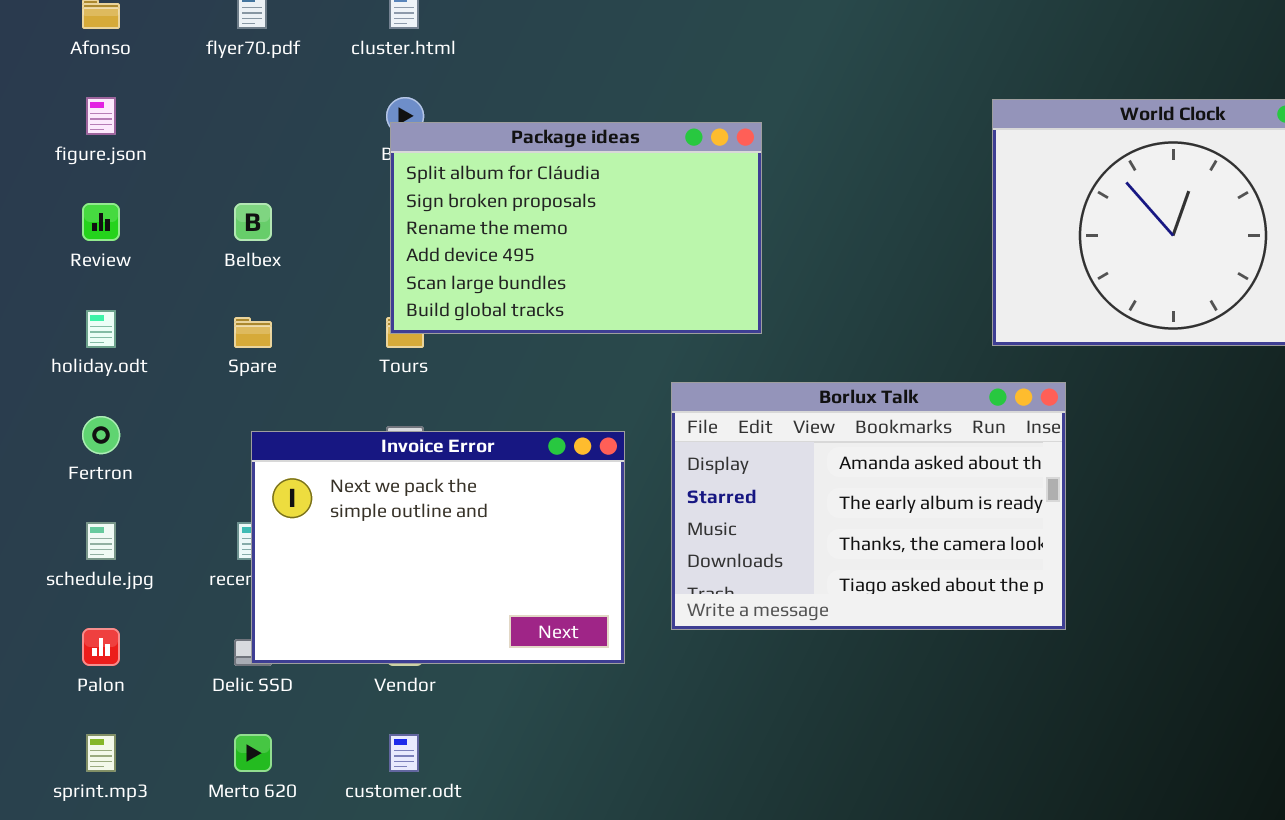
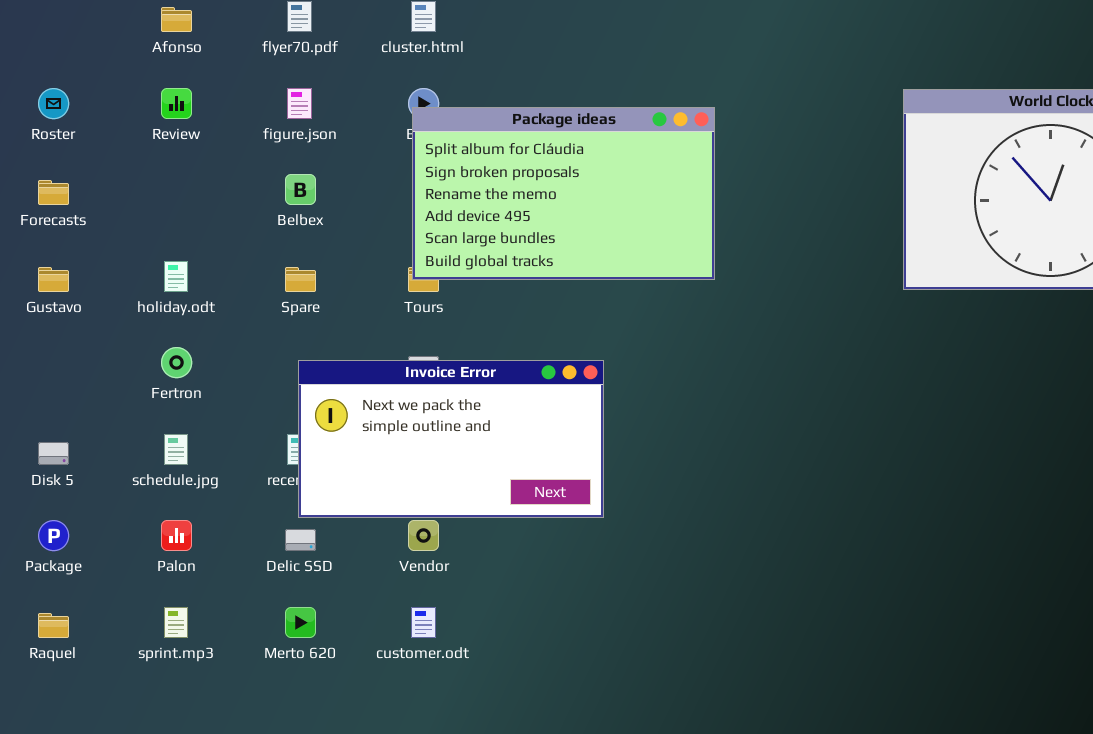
figure.json: [86,97,116,135] -> [287,88,312,119], moved
Review: [82,203,120,241] -> [161,88,192,119], moved
Borlux Talk: [671,382,1066,630] -> none, closed
Invoice Error: [251,431,625,664] -> [298,360,604,518], resized

